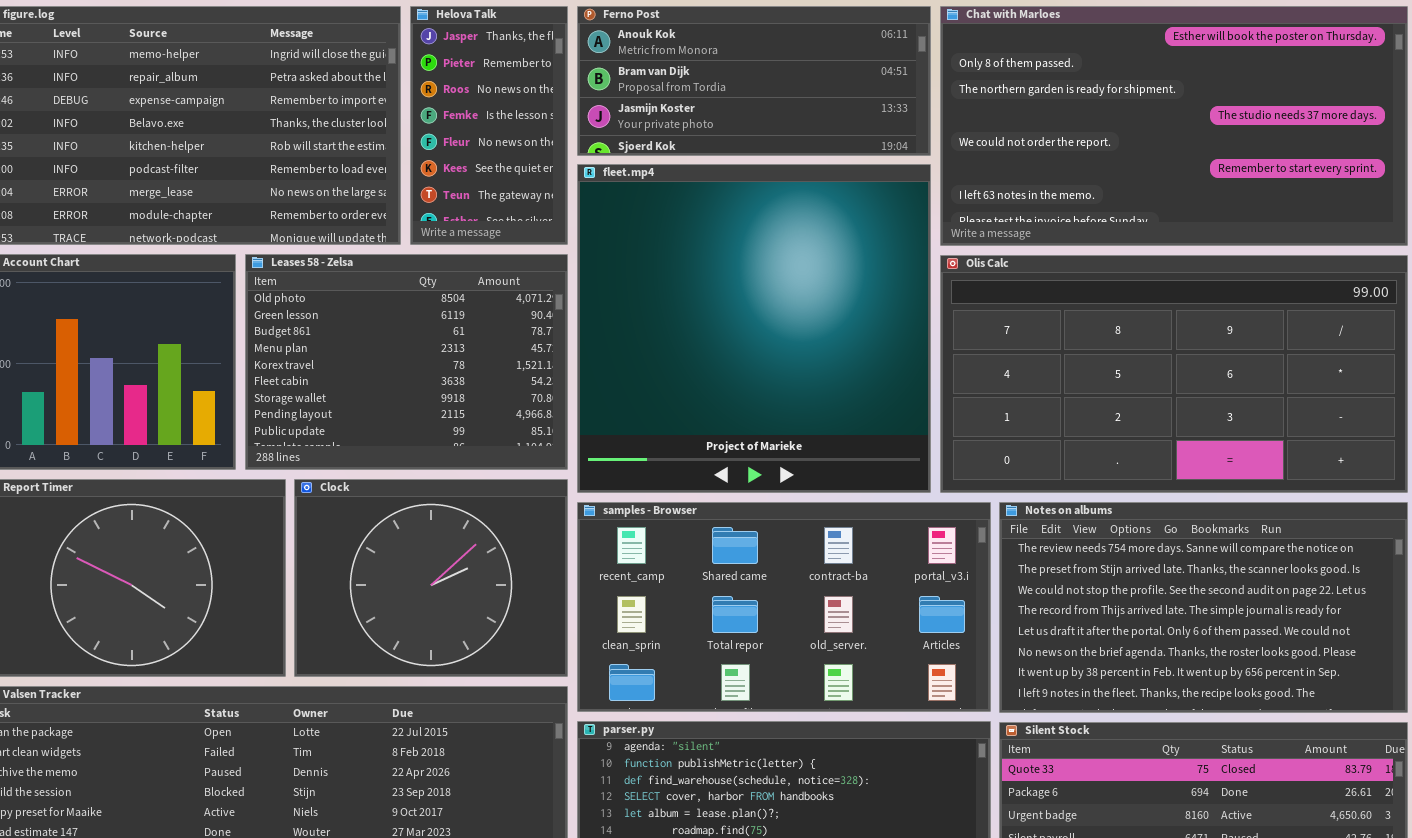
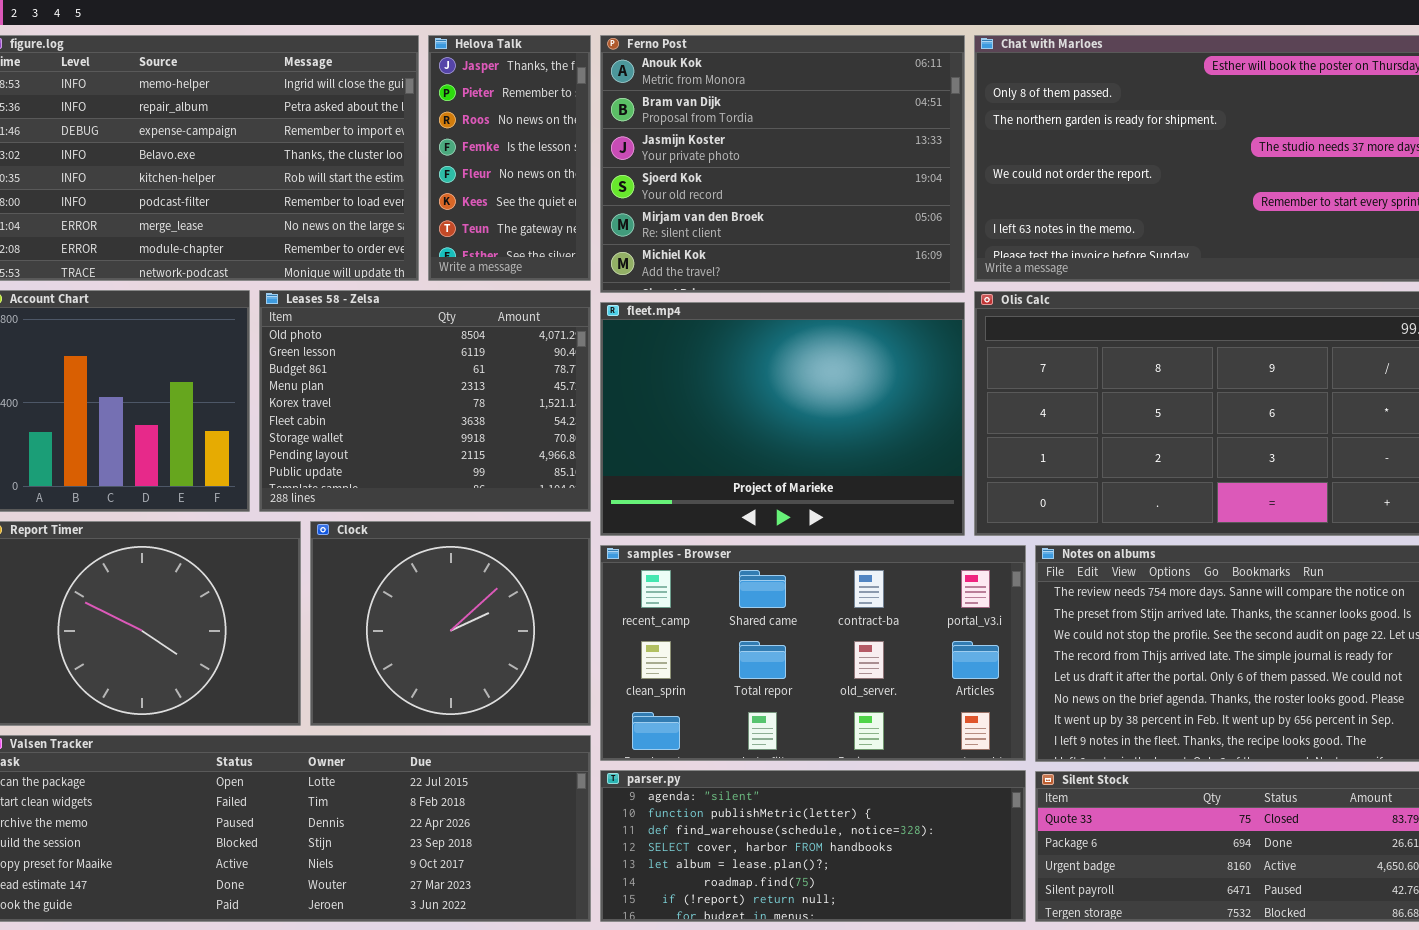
Ferno Post: [577,6,931,156] -> [600,35,965,293], resized
fleet.mp4: [577,164,931,493] -> [600,302,965,536], resized

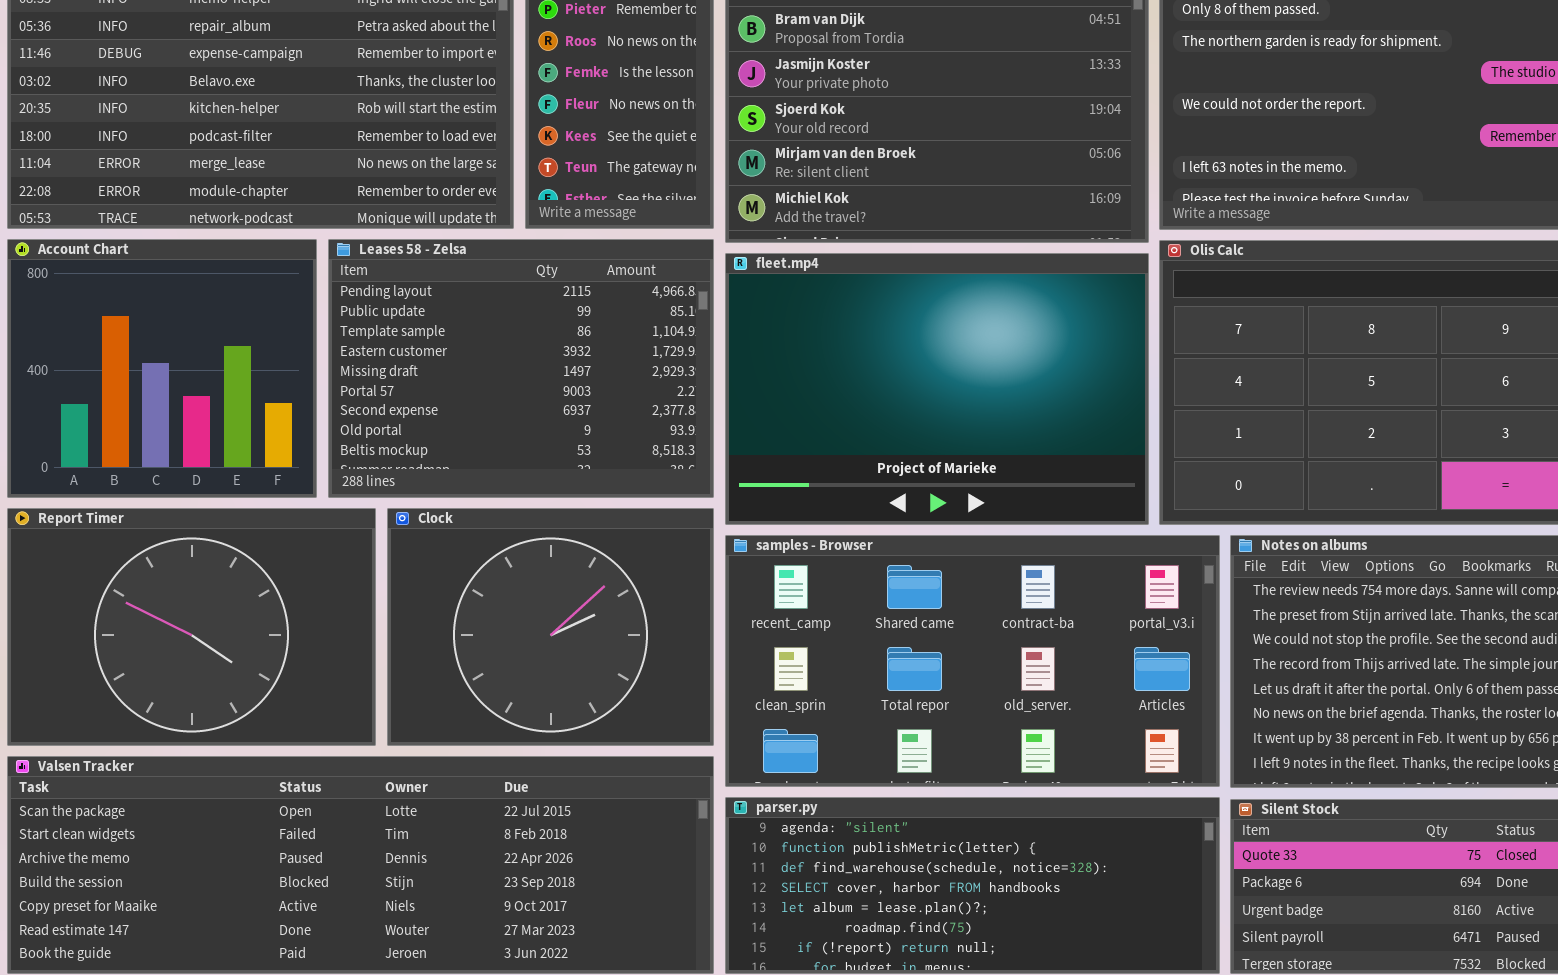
Leases 58 - Zelsa: [259,290,591,512] -> [328,239,714,498], scrolled down 7 rows

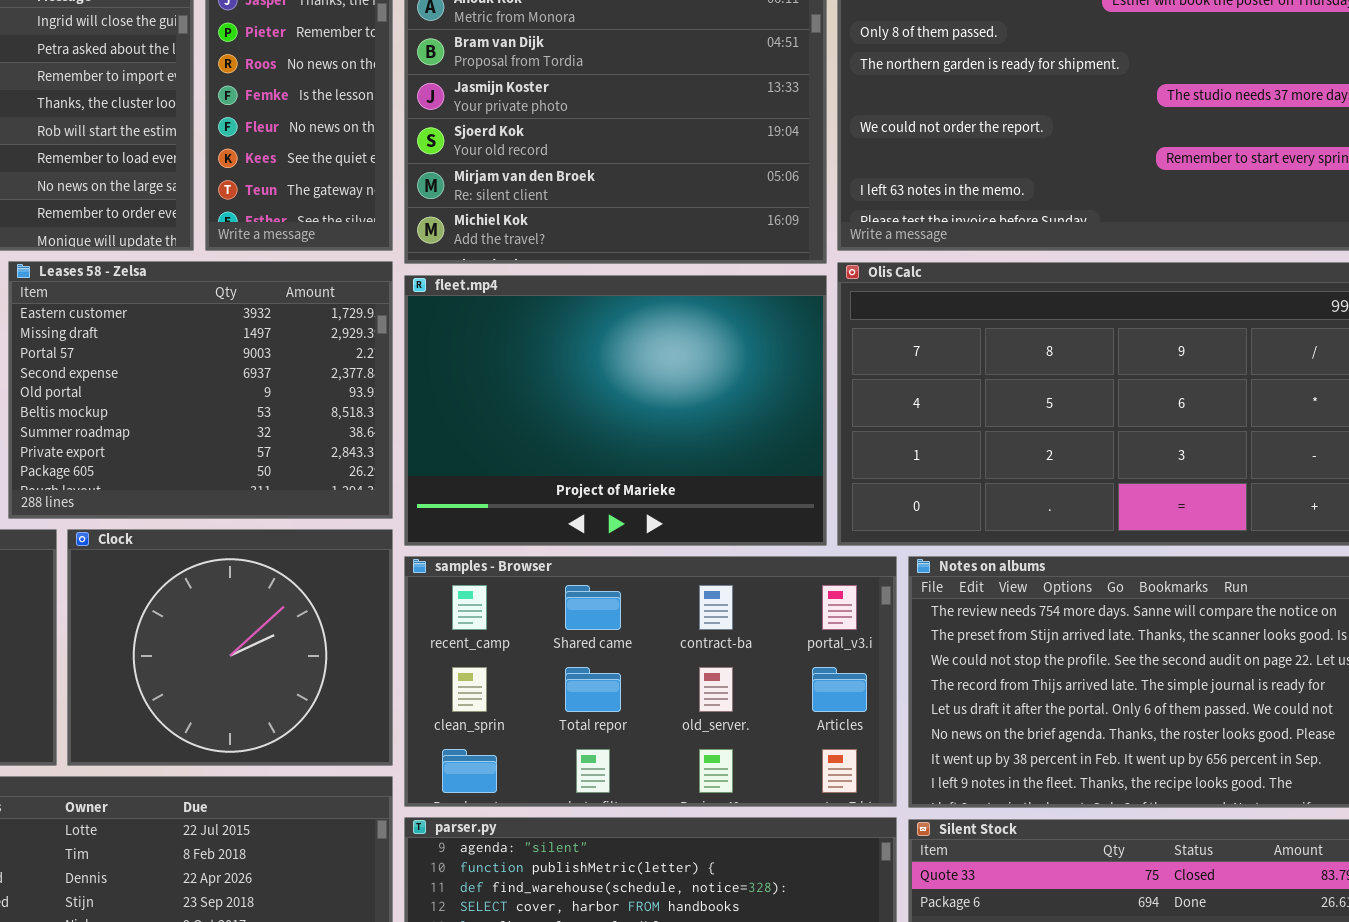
Leases 58 - Zelsa: [328,239,714,498] -> [8,261,393,519], scrolled down 3 rows

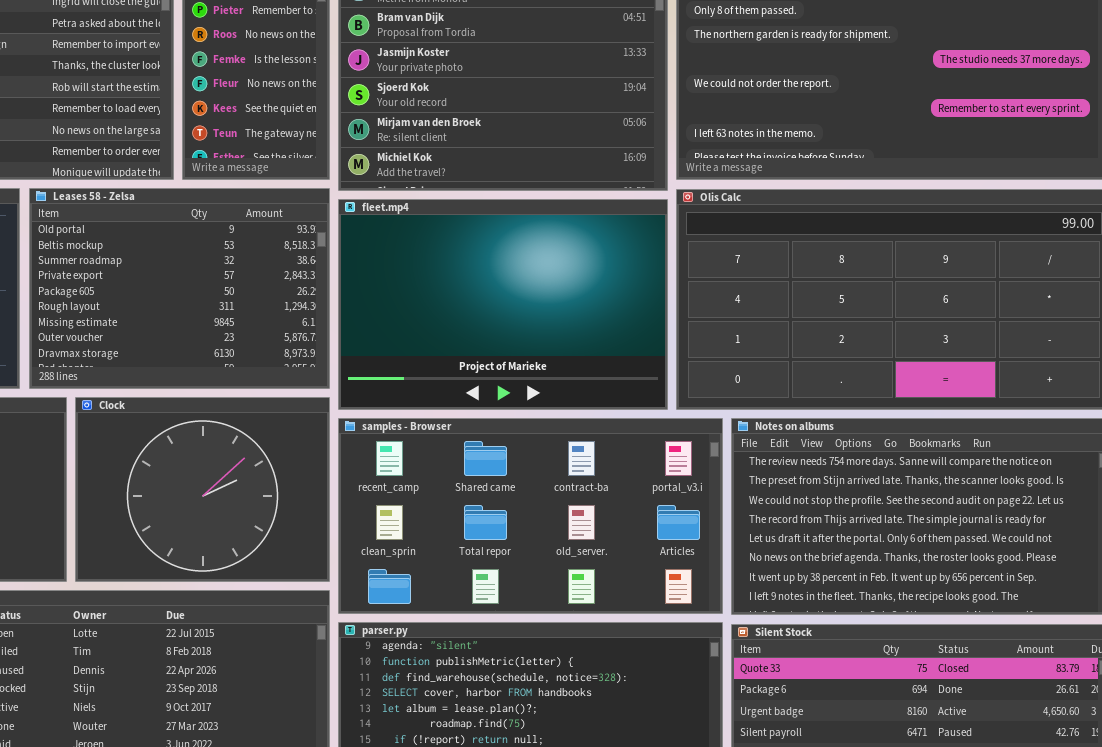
Leases 58 - Zelsa: [8,261,393,519] -> [29,188,330,389], scrolled down 4 rows

